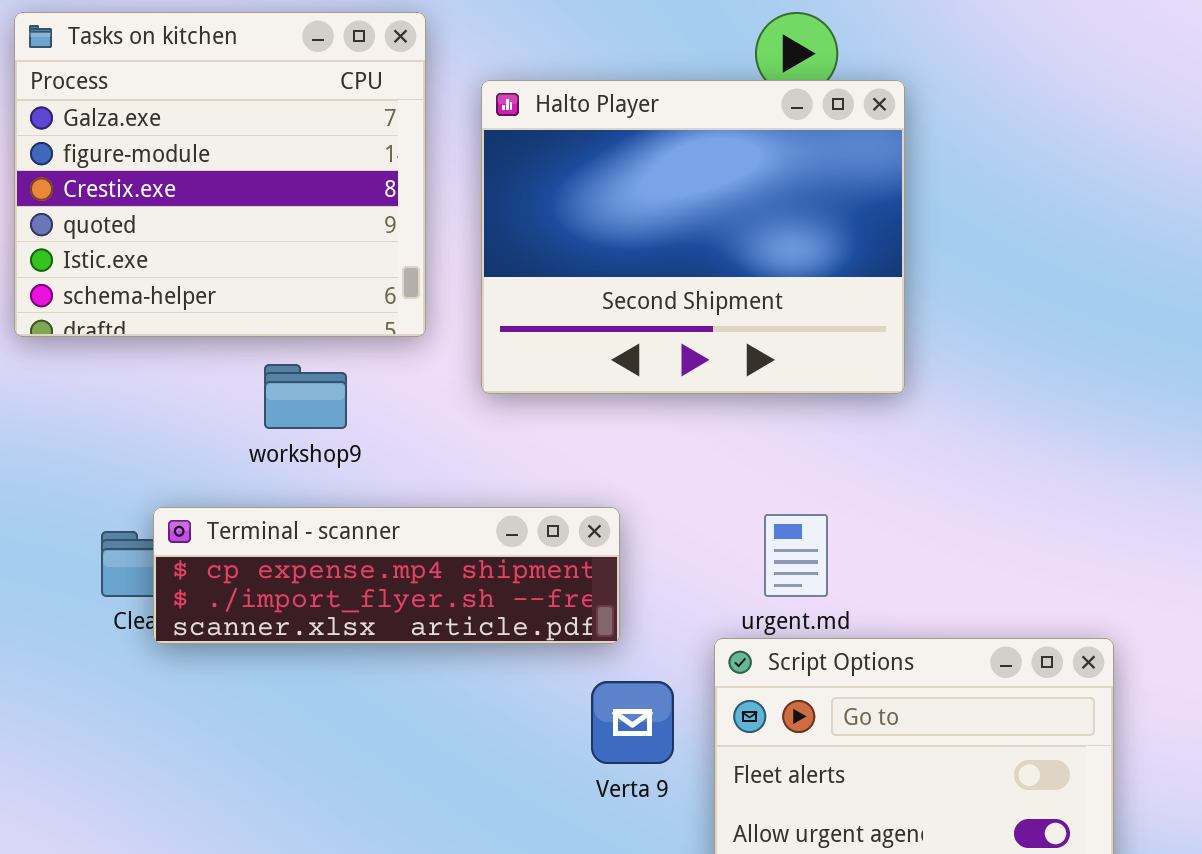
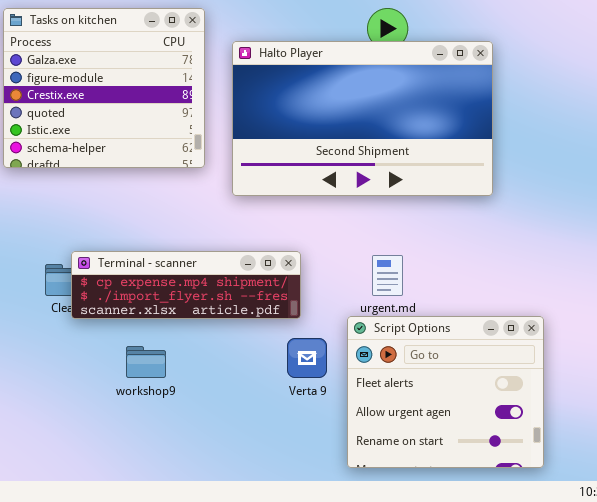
Halto Player: [481,80,905,394] -> [232,41,493,196], resized
workshop9: [264,364,347,429] -> [126,346,166,378], moved

